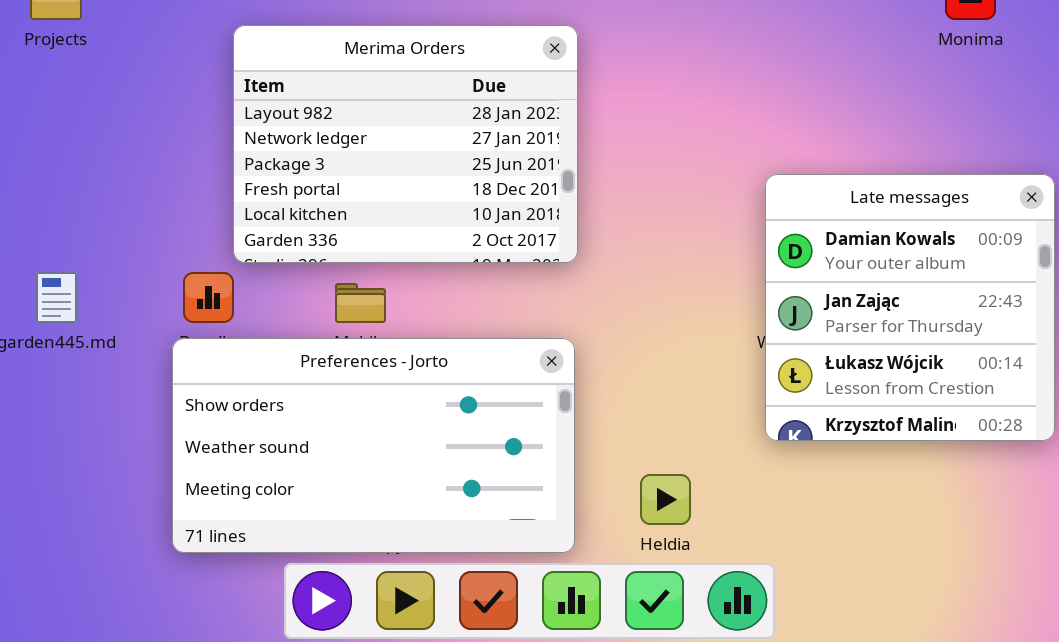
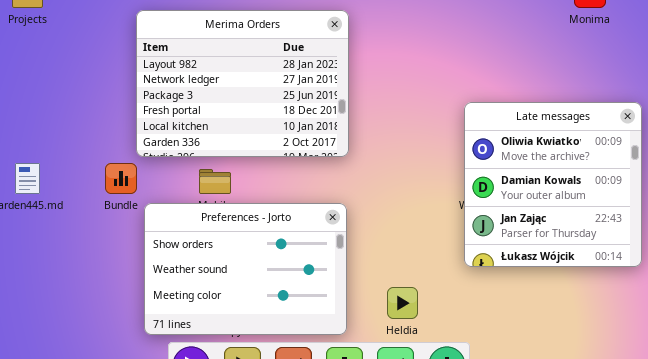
Late messages: [765,174,1055,441] -> [464,102,642,267], scrolled up 1 row
Preferences - Jorto: [172,338,575,553] -> [144,203,347,335], resized

